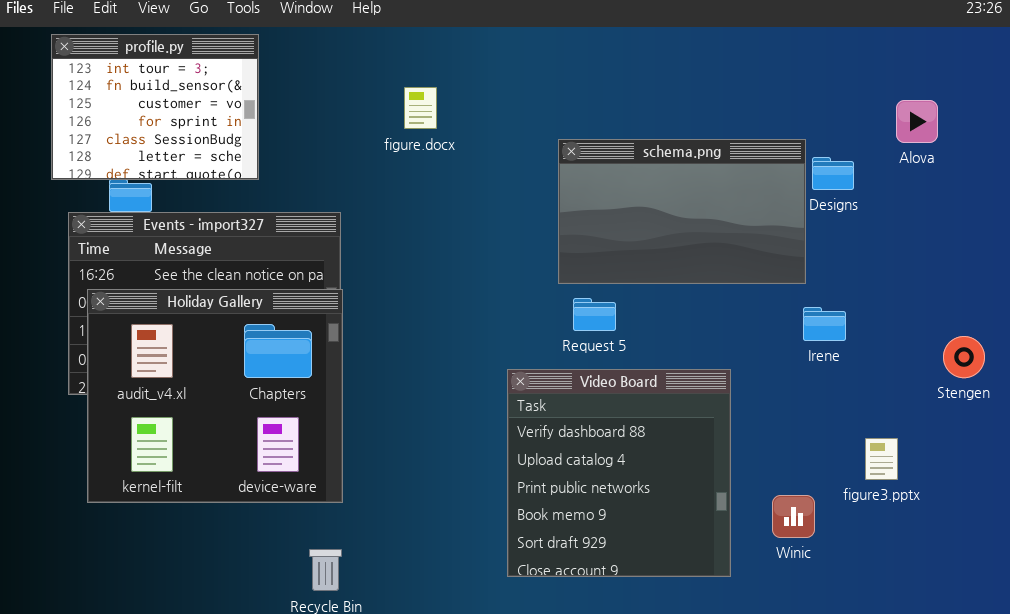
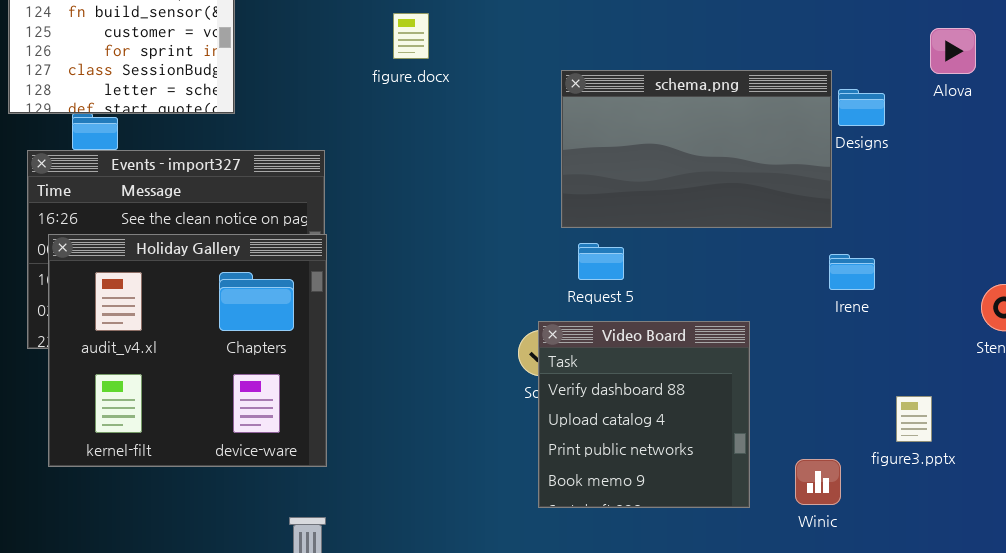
Video Board: [507,369,731,577] -> [538,321,750,508], resized

